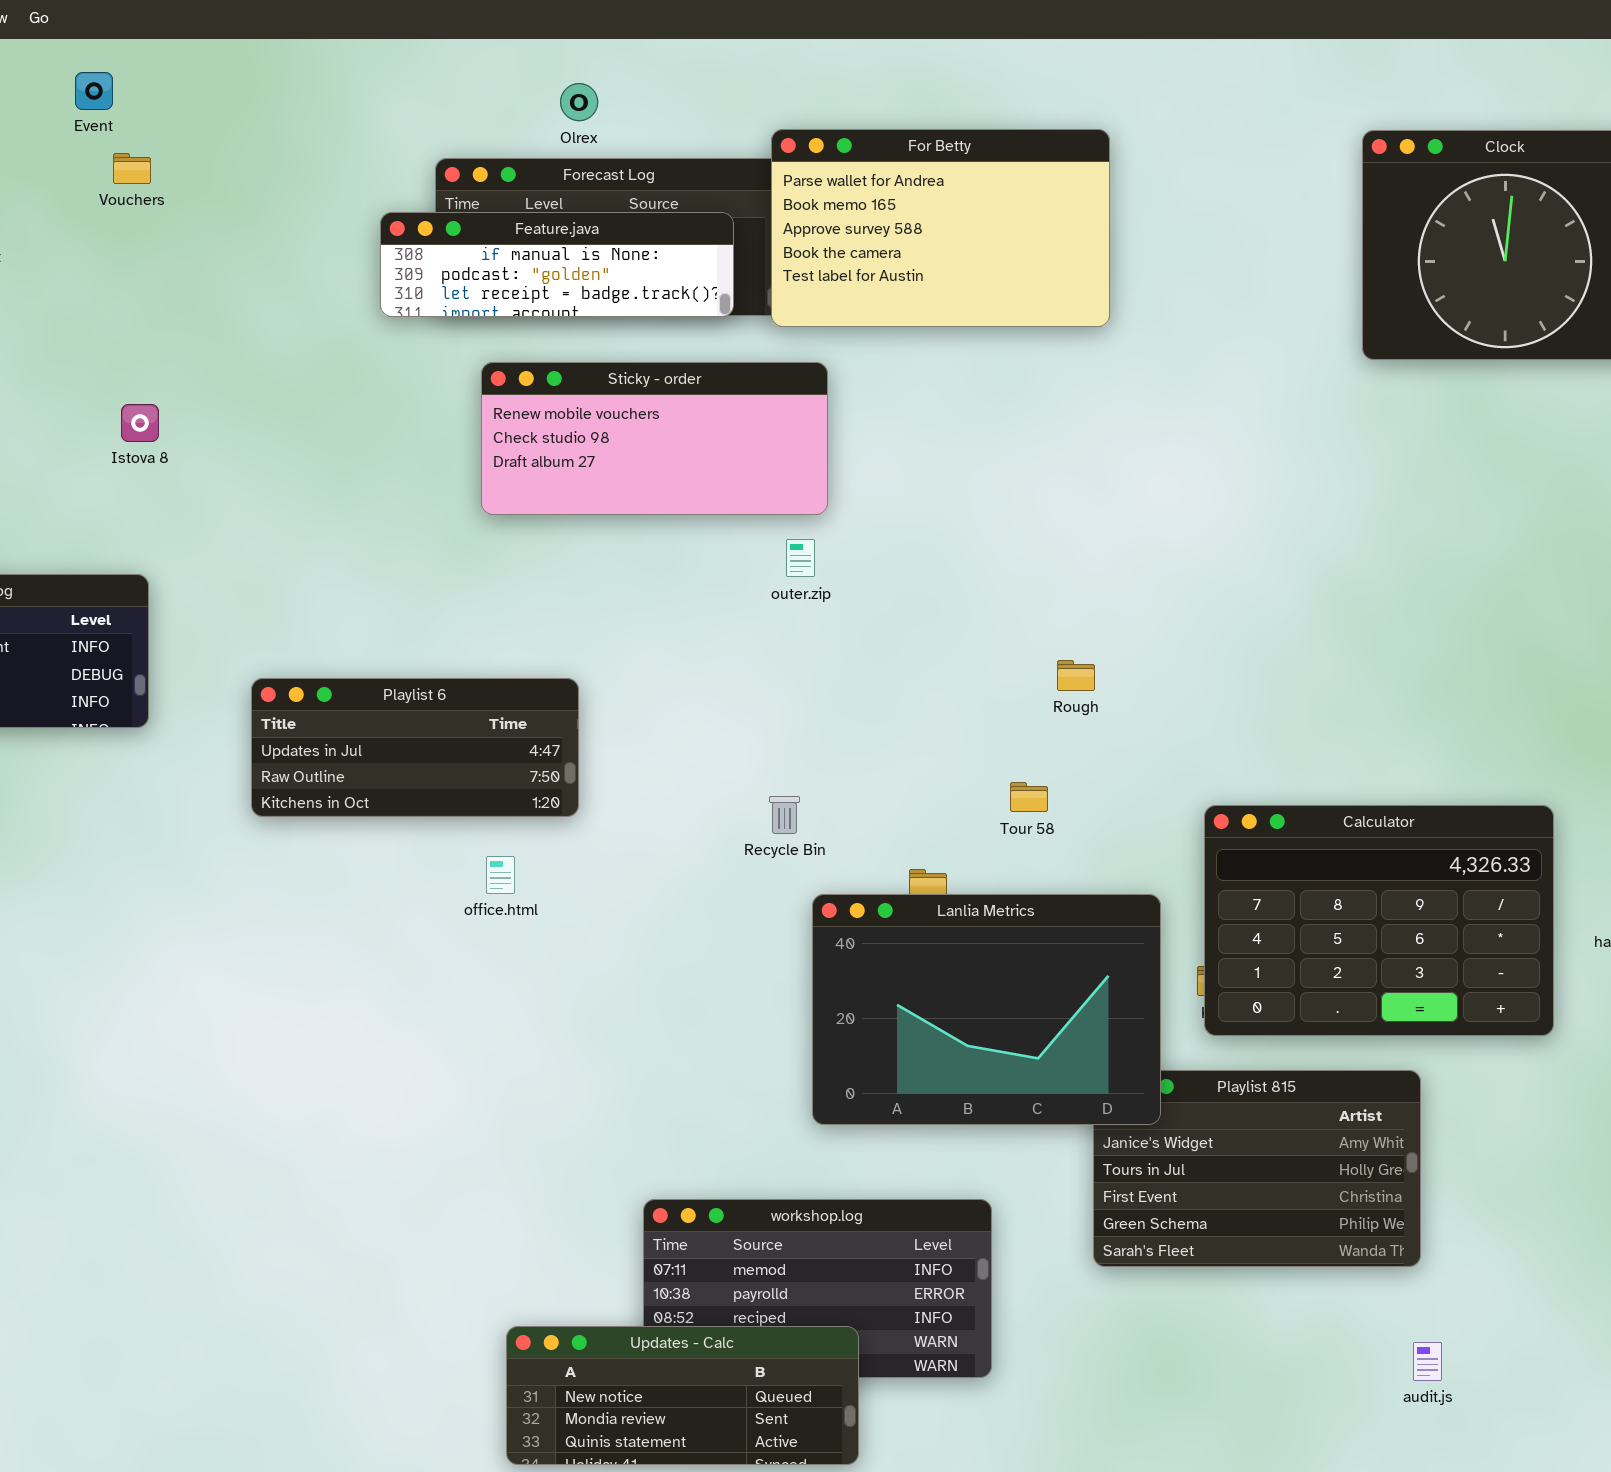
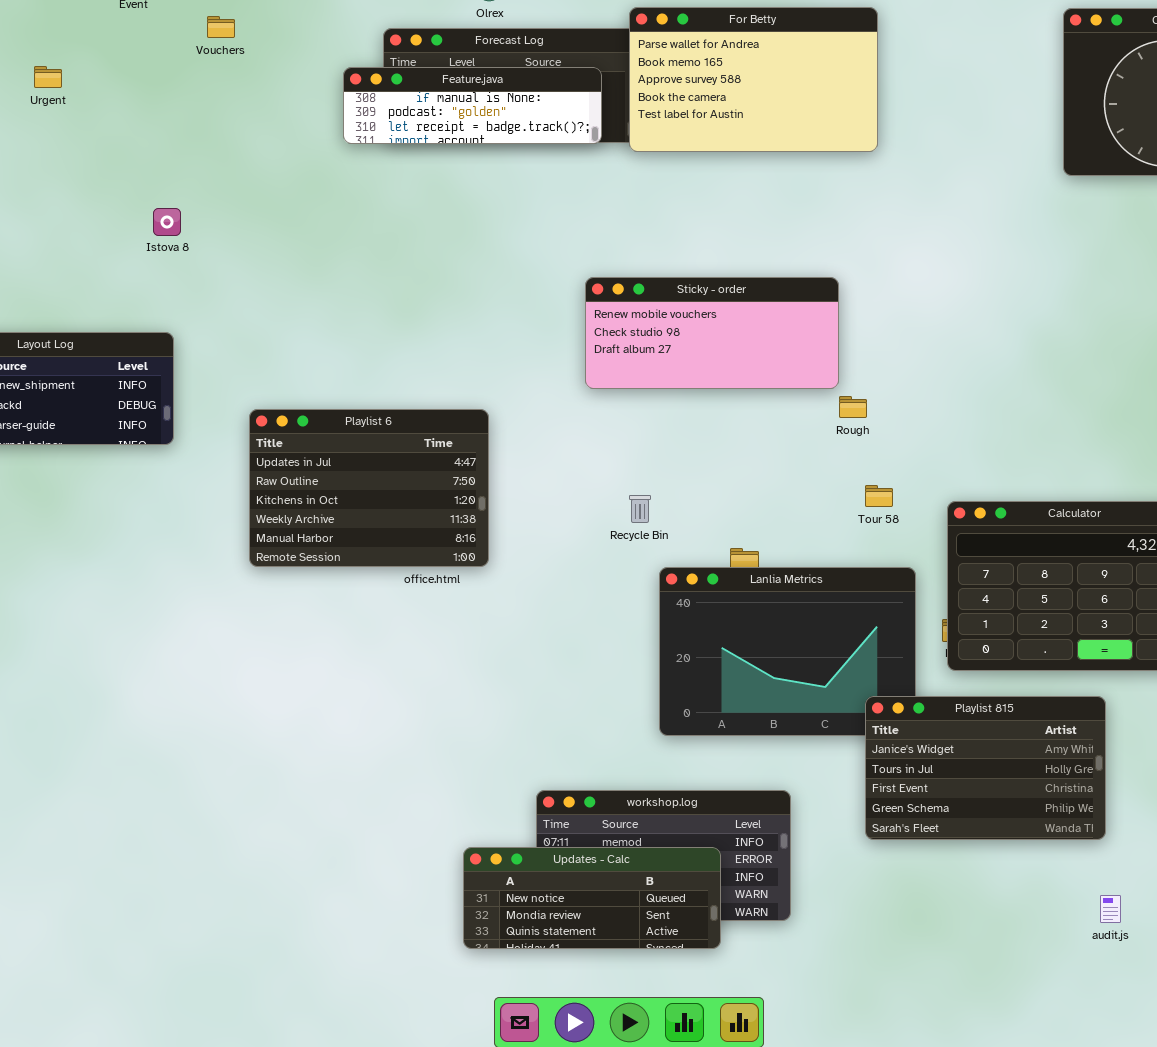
Vouchers: [113,153,151,184] -> [207,16,235,38], moved
Sticky - order: [481,362,828,515] -> [585,277,839,389], moved
Playlist 6: [251,678,579,817] -> [249,409,489,567], resized
Tour 58: [1010,782,1048,812] -> [865,485,893,507], moved
Playlist 815: [1093,1070,1421,1267] -> [865,696,1106,840], raised
Updates - Calc: [506,1326,859,1465] -> [463,847,721,949], moved

